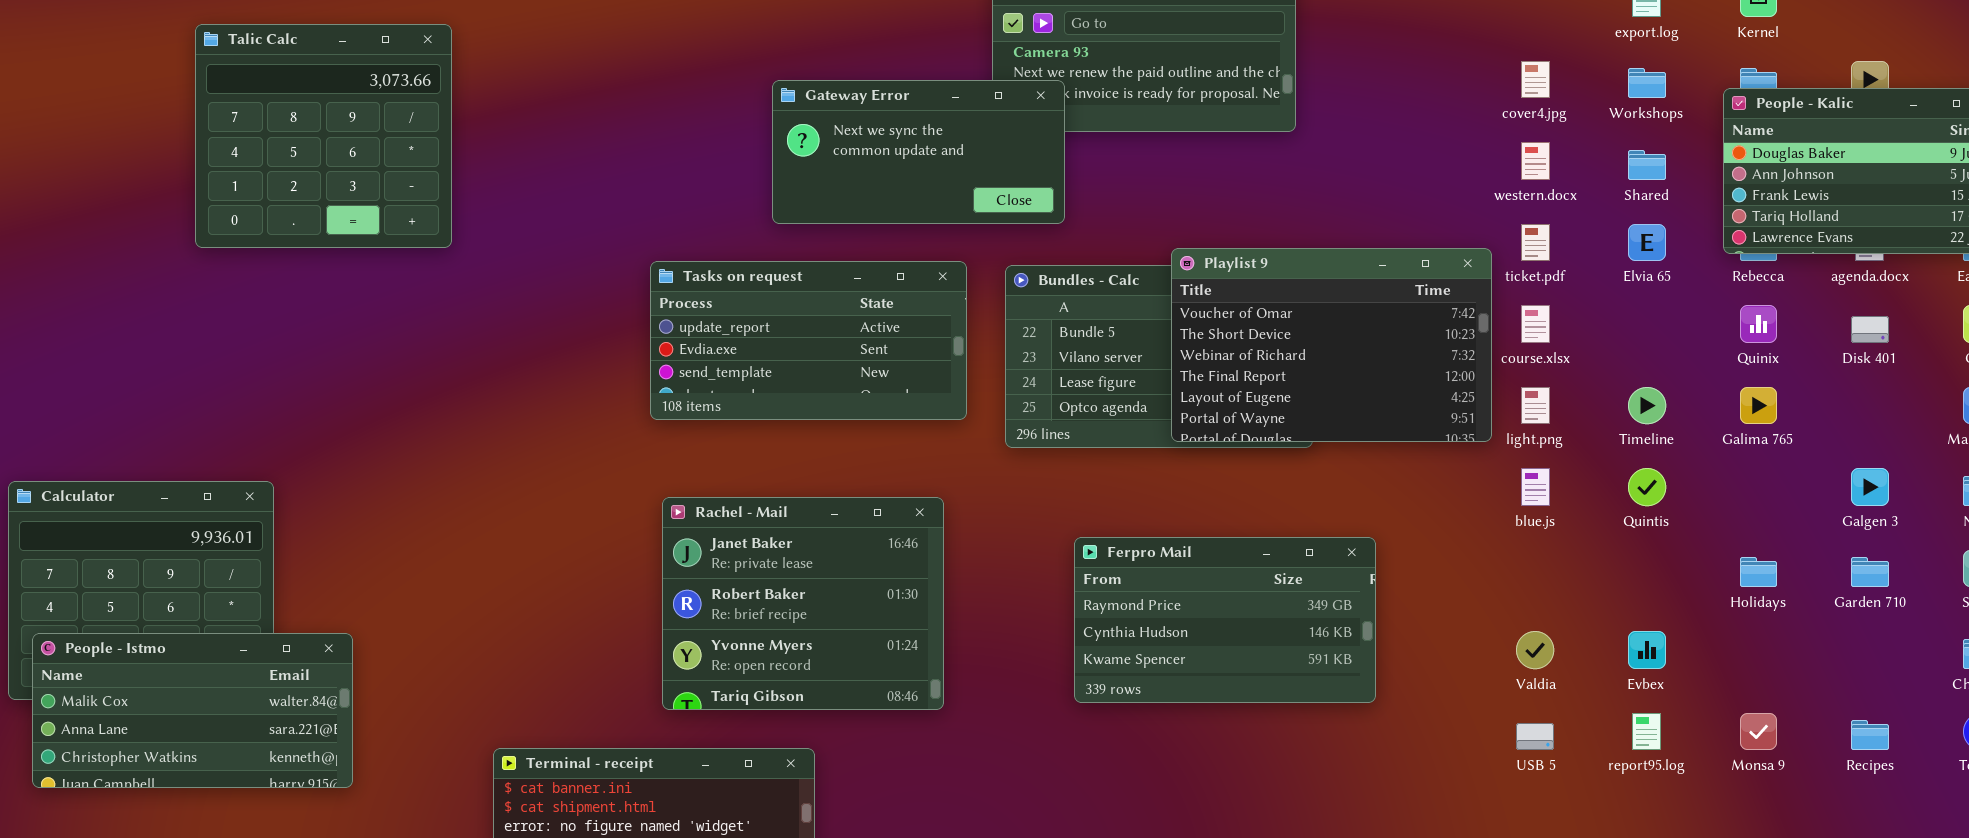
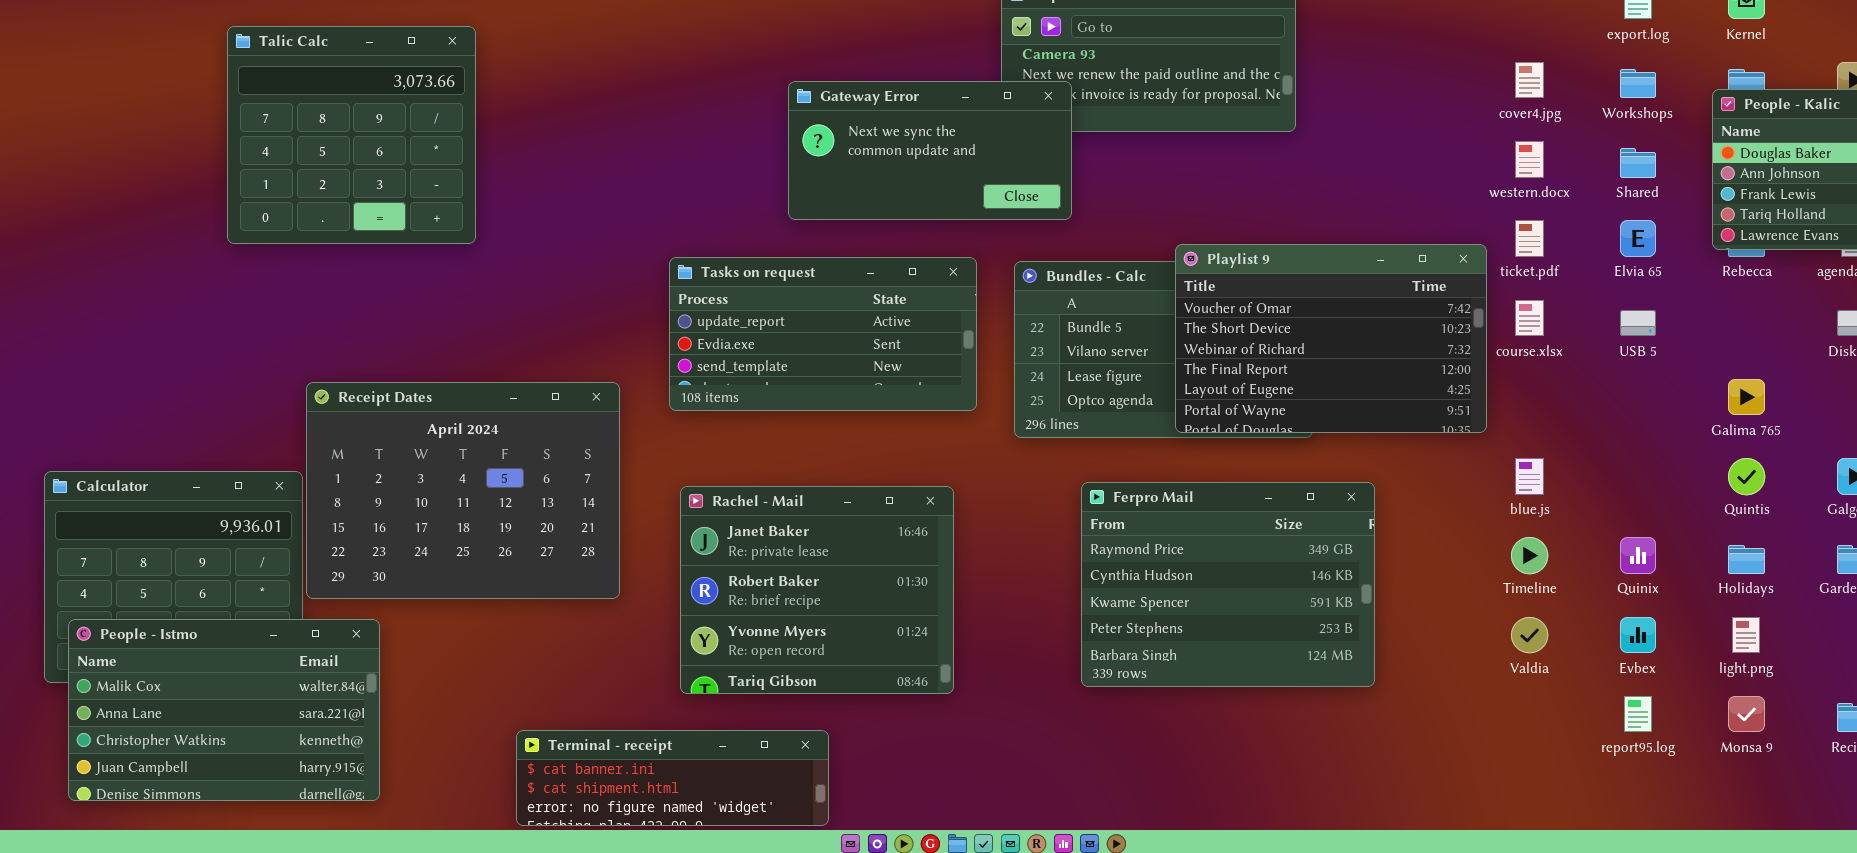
Quinix: [1740,305,1777,343] -> [1620,537,1656,574], moved
light.png: [1521,387,1550,424] -> [1732,617,1760,653], moved
Timeline: [1628,387,1666,424] -> [1511,537,1548,574], moved
Receipt Dates: none -> [306,382,620,599], opened
Quintis: [1628,468,1666,506] -> [1728,458,1765,495], moved
Ferpro Mail: [1074,537,1376,703] -> [1081,482,1375,687], resized
People - Istmo: [32,633,353,788] -> [68,619,380,801], resized
USB 5: [1516,723,1554,750] -> [1620,310,1656,336], moved

